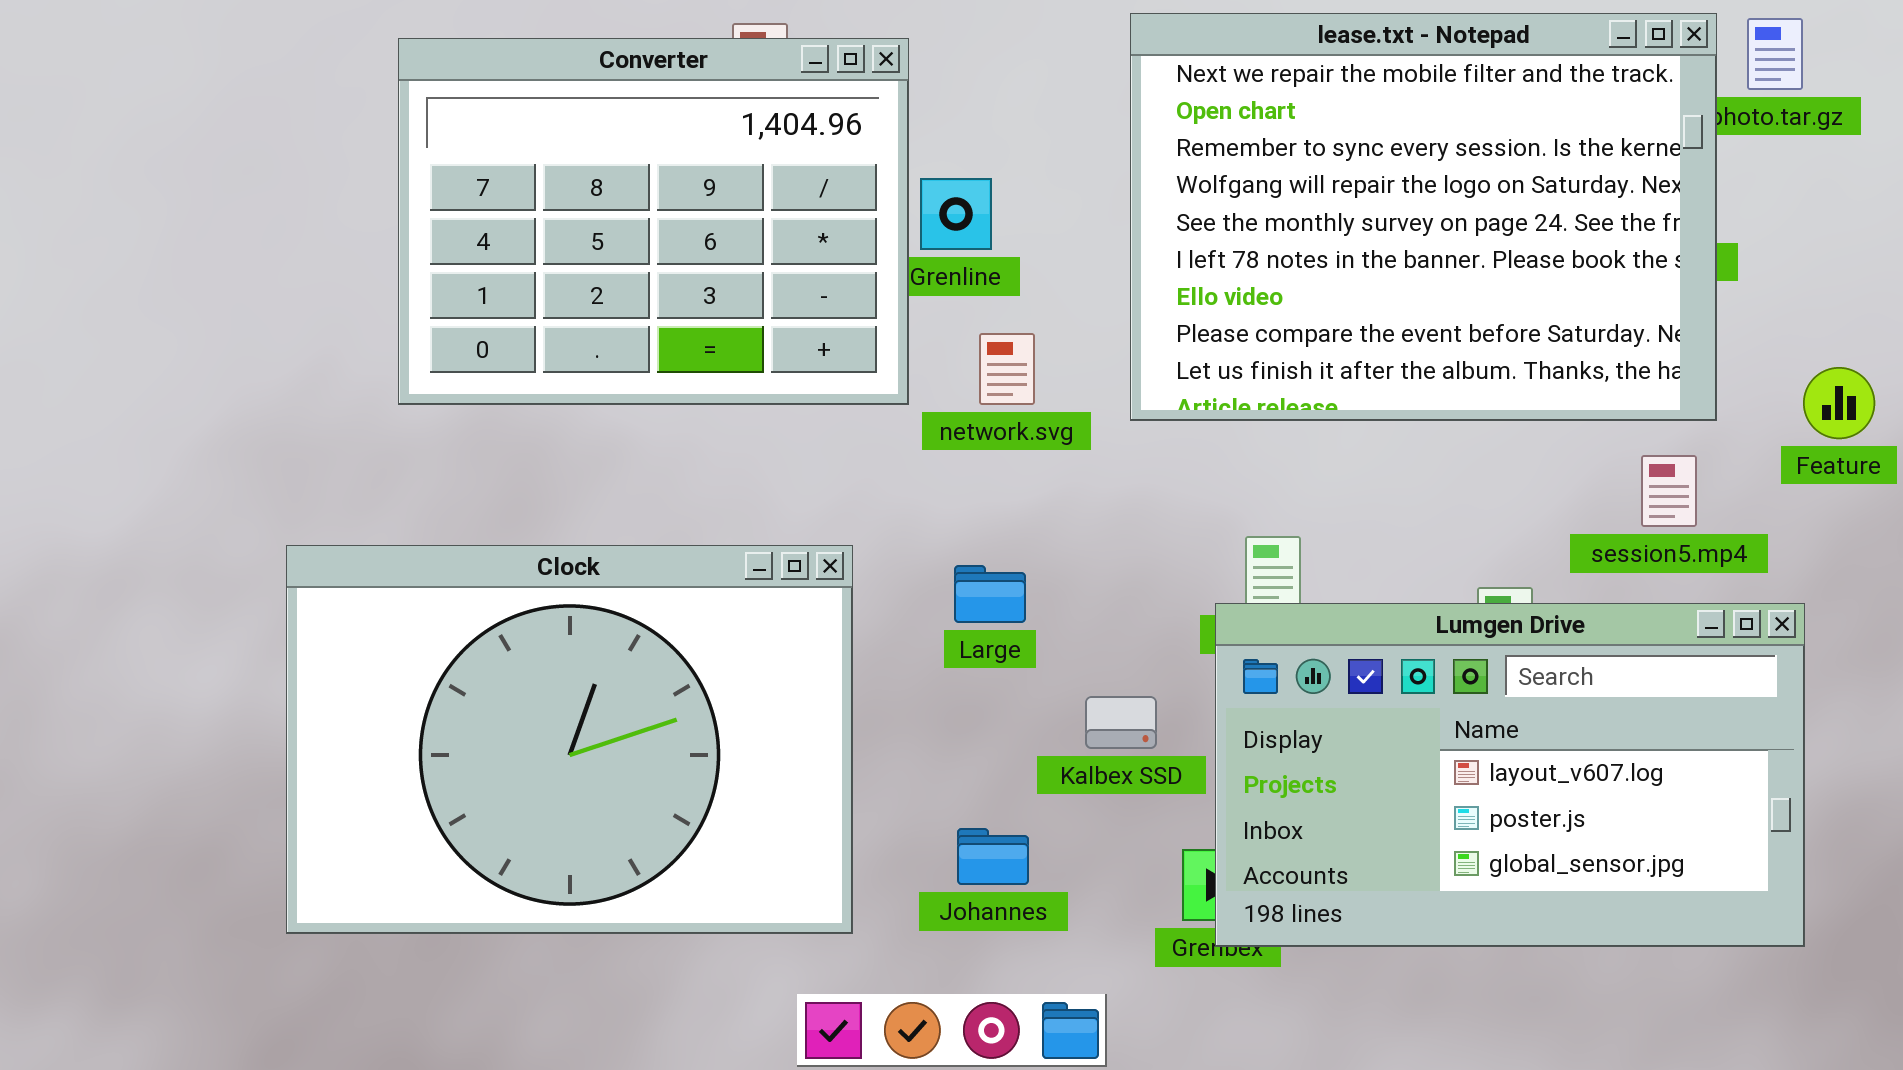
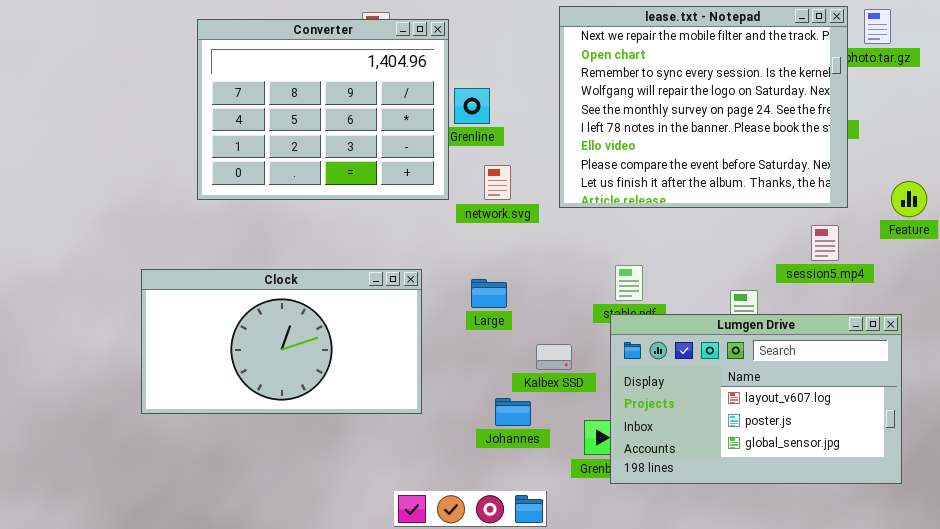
Clock: [286,545,853,934] -> [141,269,422,414], resized
Lumgen Drive: [1215,603,1805,947] -> [610,314,902,484], moved
Johannes: [957,828,1029,885] -> [495,398,531,426], moved

